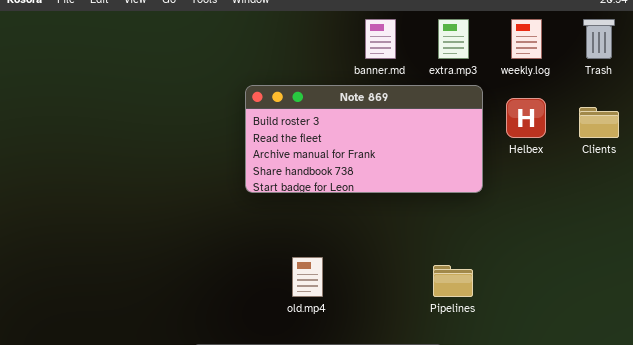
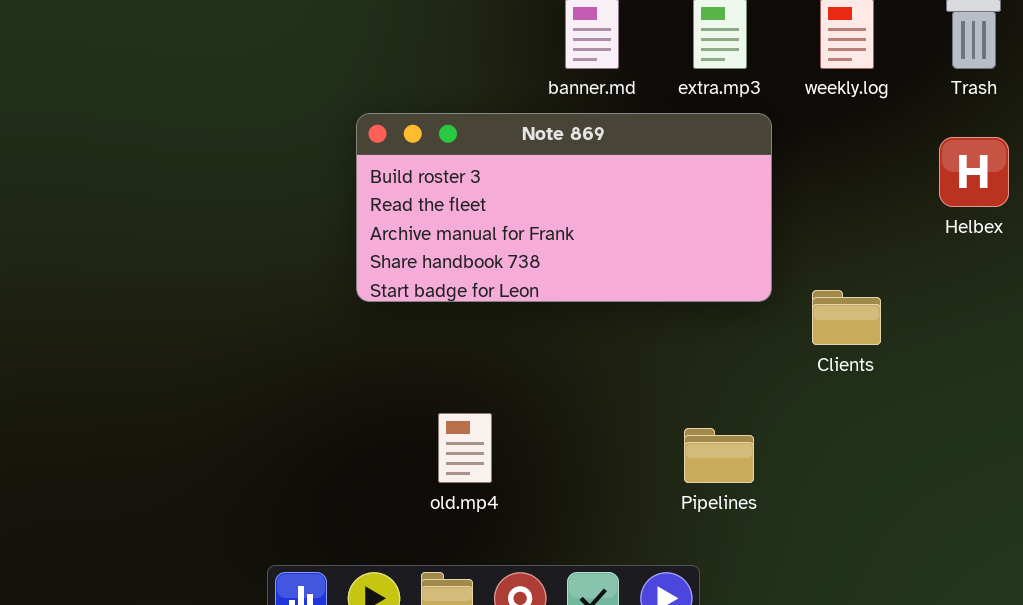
Helbex: [506,98,546,138] -> [939,137,1009,207], moved
Clients: [579,107,619,138] -> [812,290,881,345], moved

